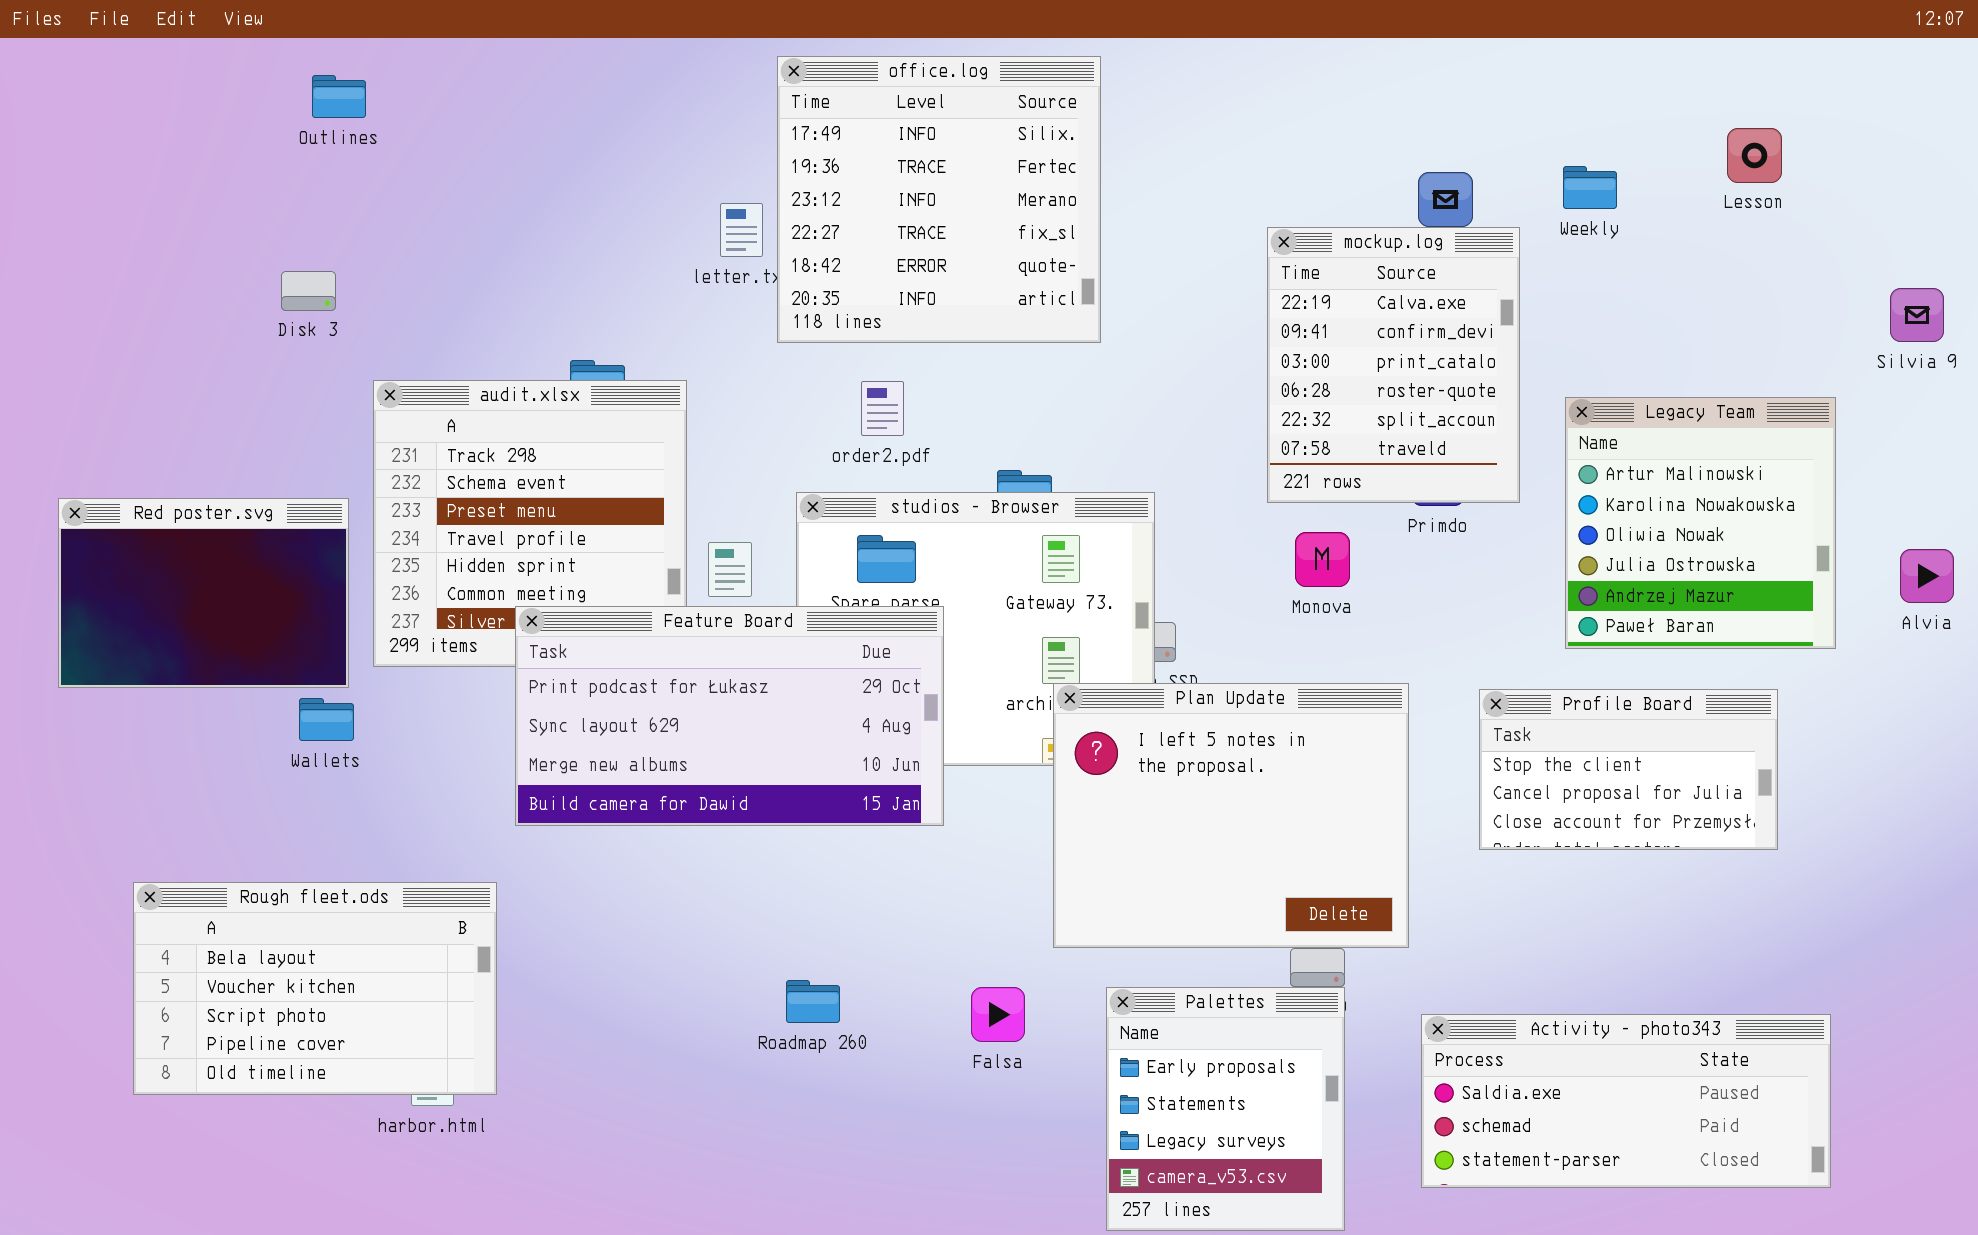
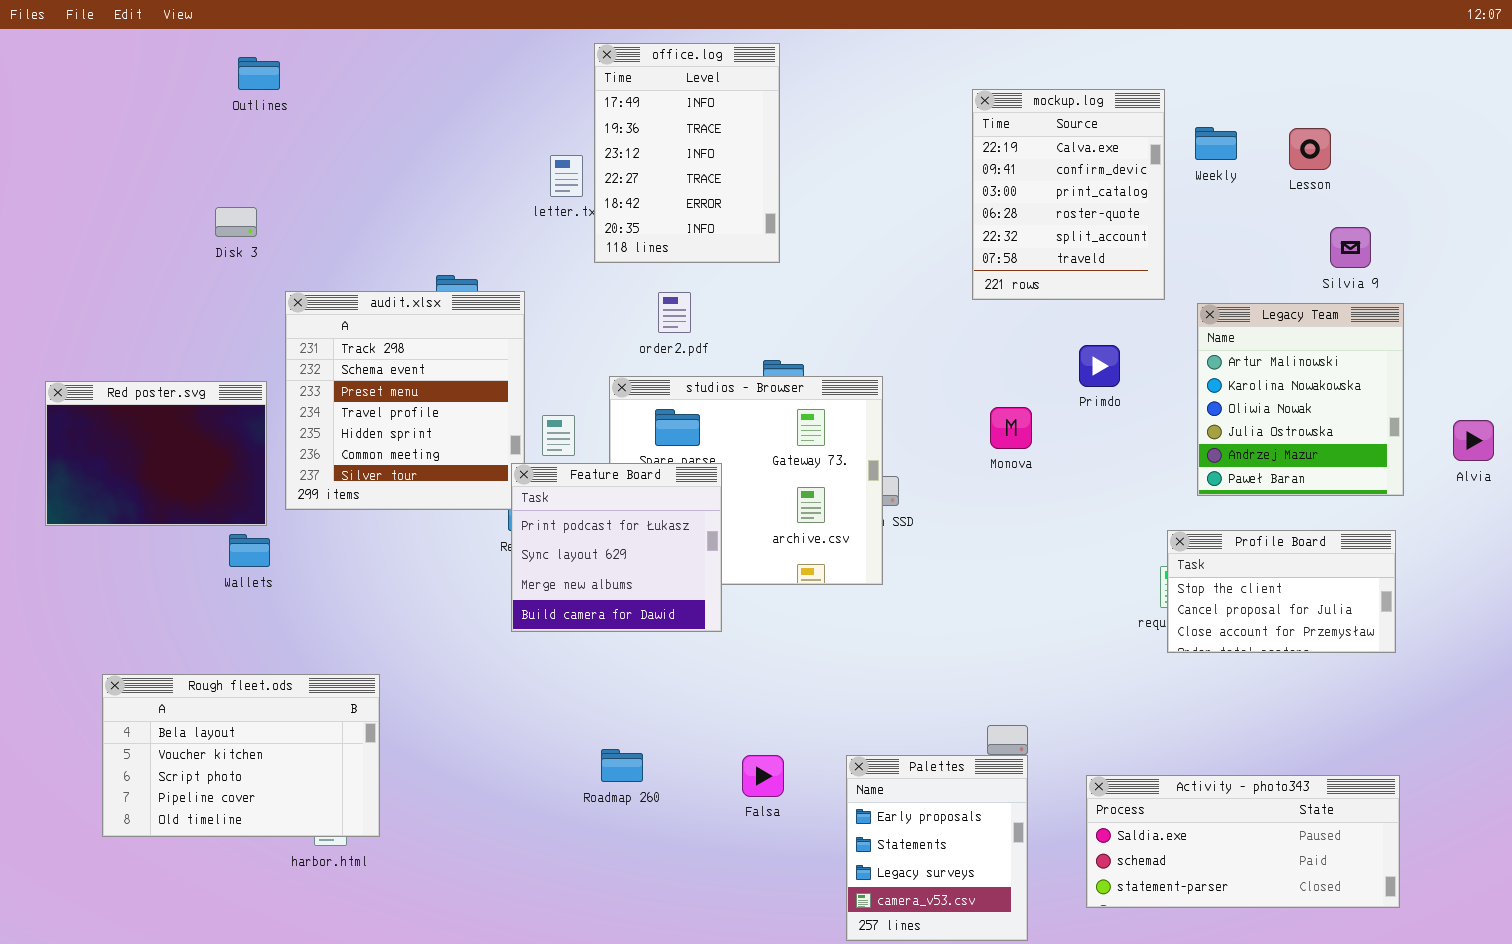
office.log: [777,56,1101,343] -> [594,43,780,263], resized
Lesson: [1727,128,1782,183] -> [1289,128,1331,170], moved
mockup.log: [1267,227,1520,503] -> [972,89,1165,300], moved
Silvia 9: [1890,288,1944,342] -> [1330,227,1371,268], moved
Feature Board: [515,606,944,826] -> [511,463,722,632], resized
Plan Update: [1053,683,1409,948] -> none, closed
Profile Board: [1479,689,1778,850] -> [1167,530,1396,653], moved

